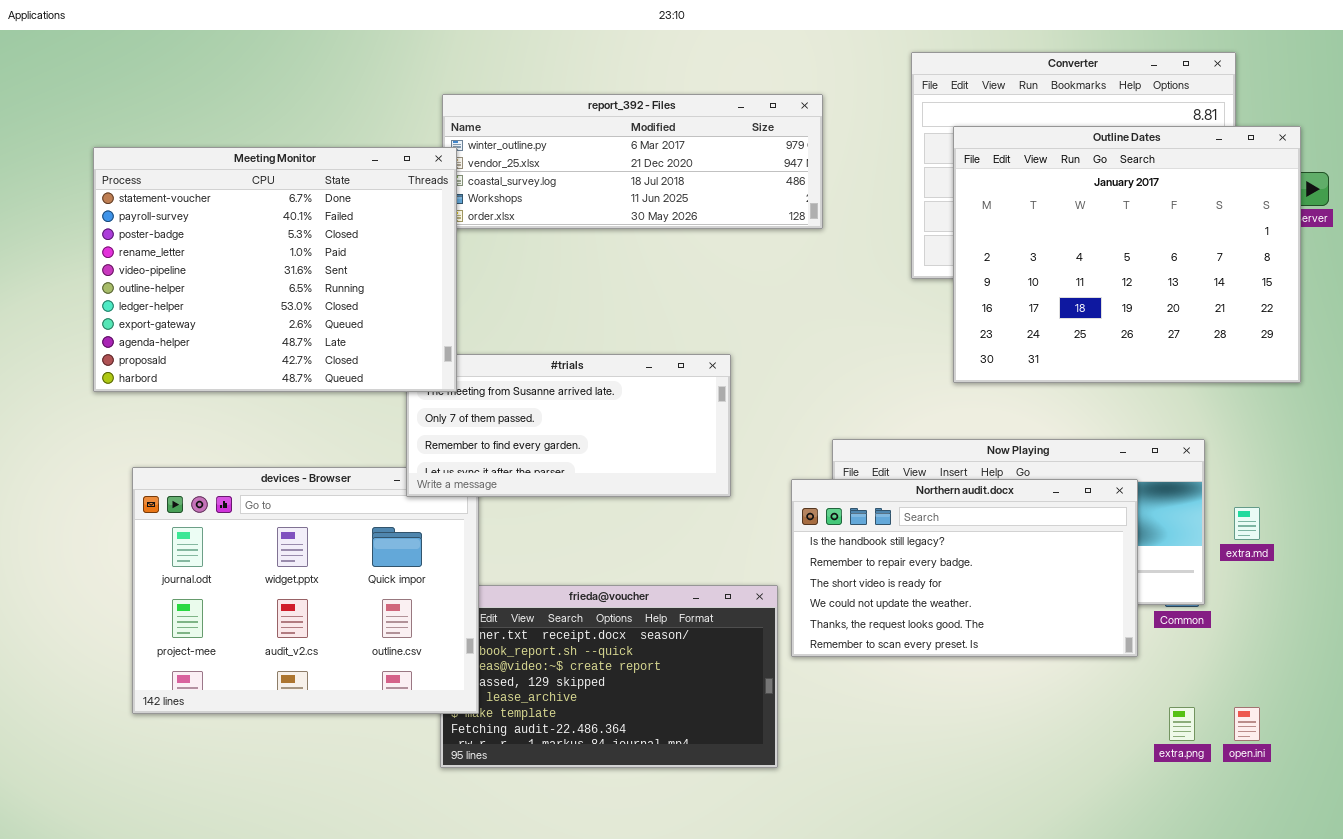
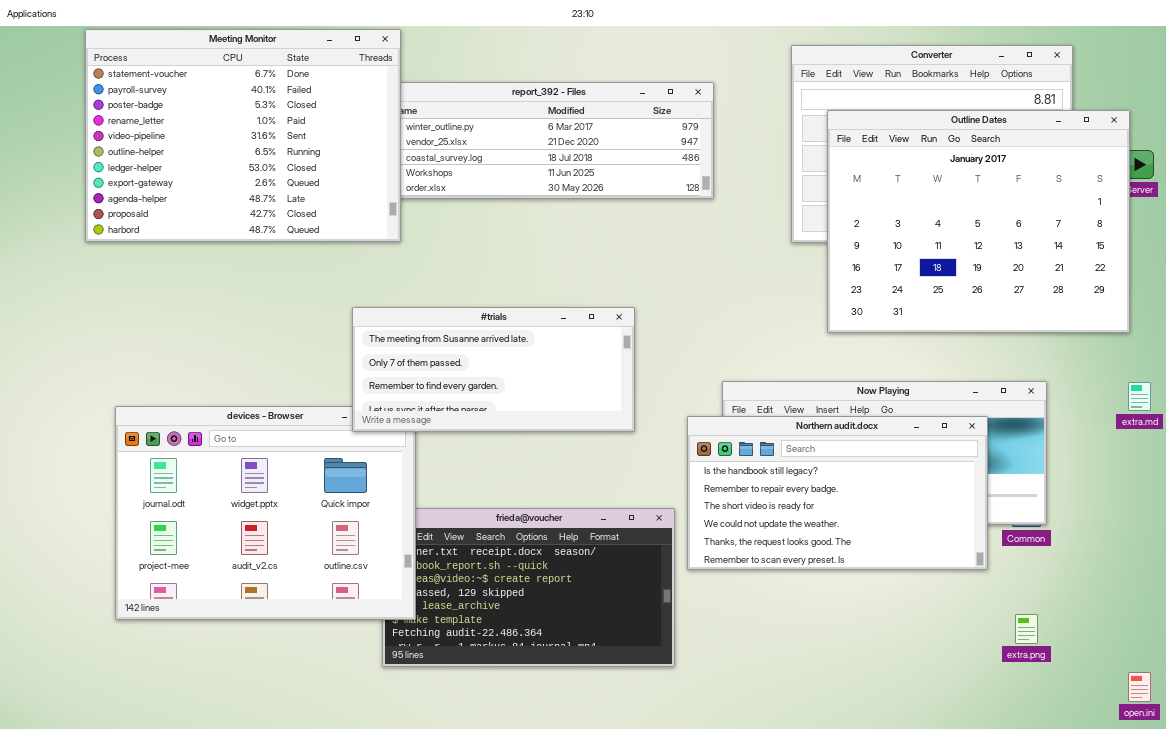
Meeting Monitor: [93,147,457,392] -> [85,29,401,242], moved
extra.md: [1234,507,1260,540] -> [1128,382,1151,411], moved
open.ini: [1234,707,1260,741] -> [1128,672,1151,702], moved

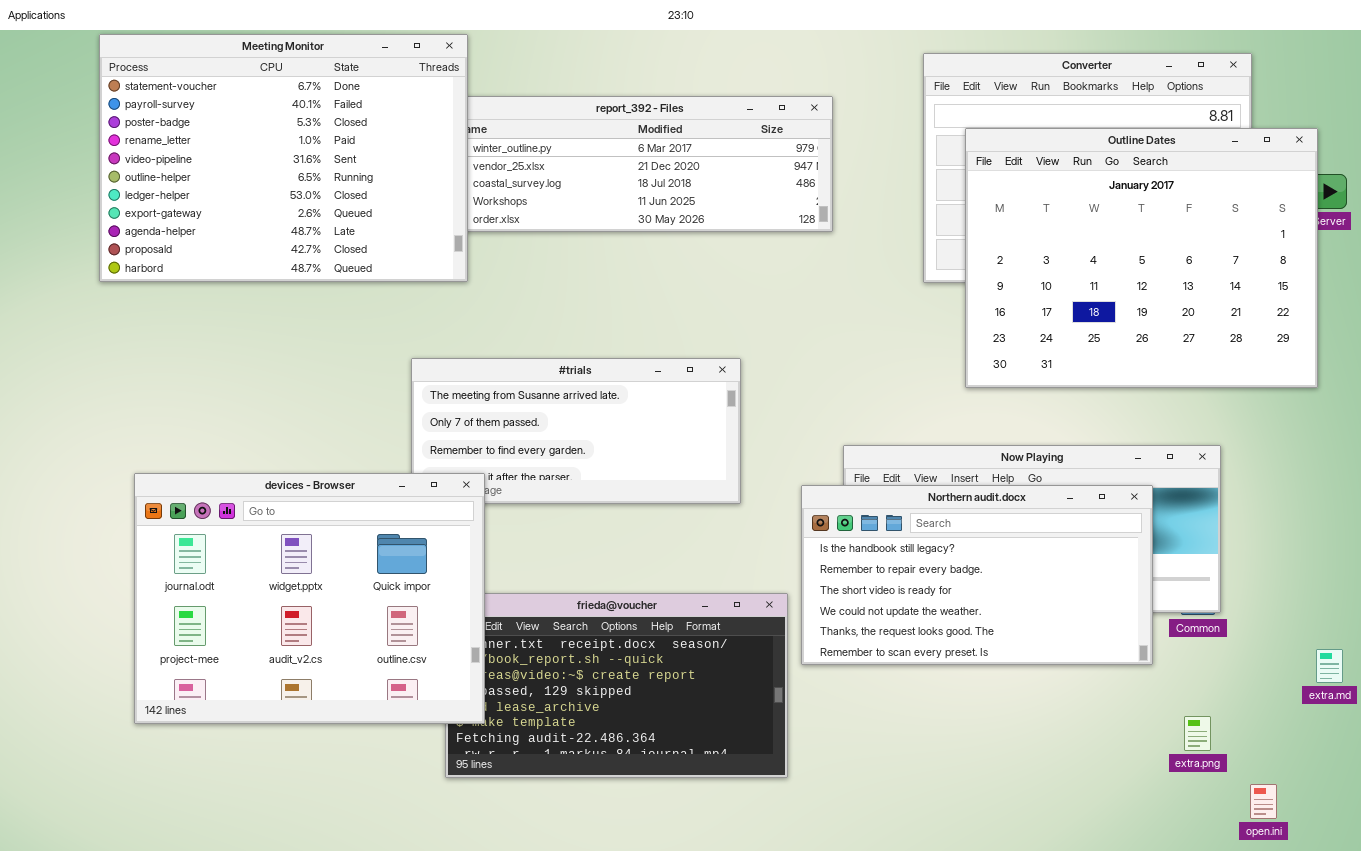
extra.md: [1128,382,1151,411] -> [1316,649,1343,683], moved
devices - Browser: [115,406,416,620] -> [134,473,485,724], raised
open.ini: [1128,672,1151,702] -> [1250,784,1277,819], moved

